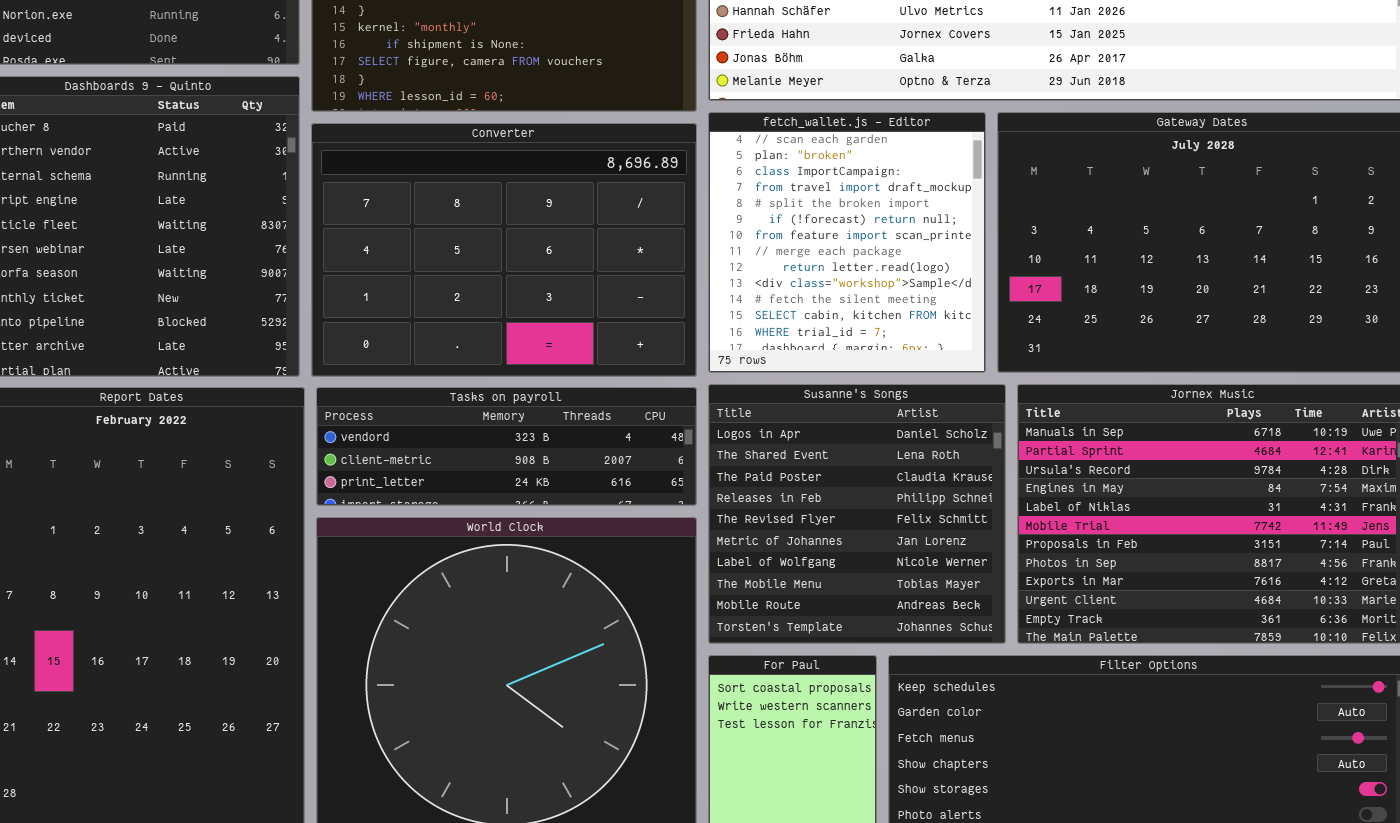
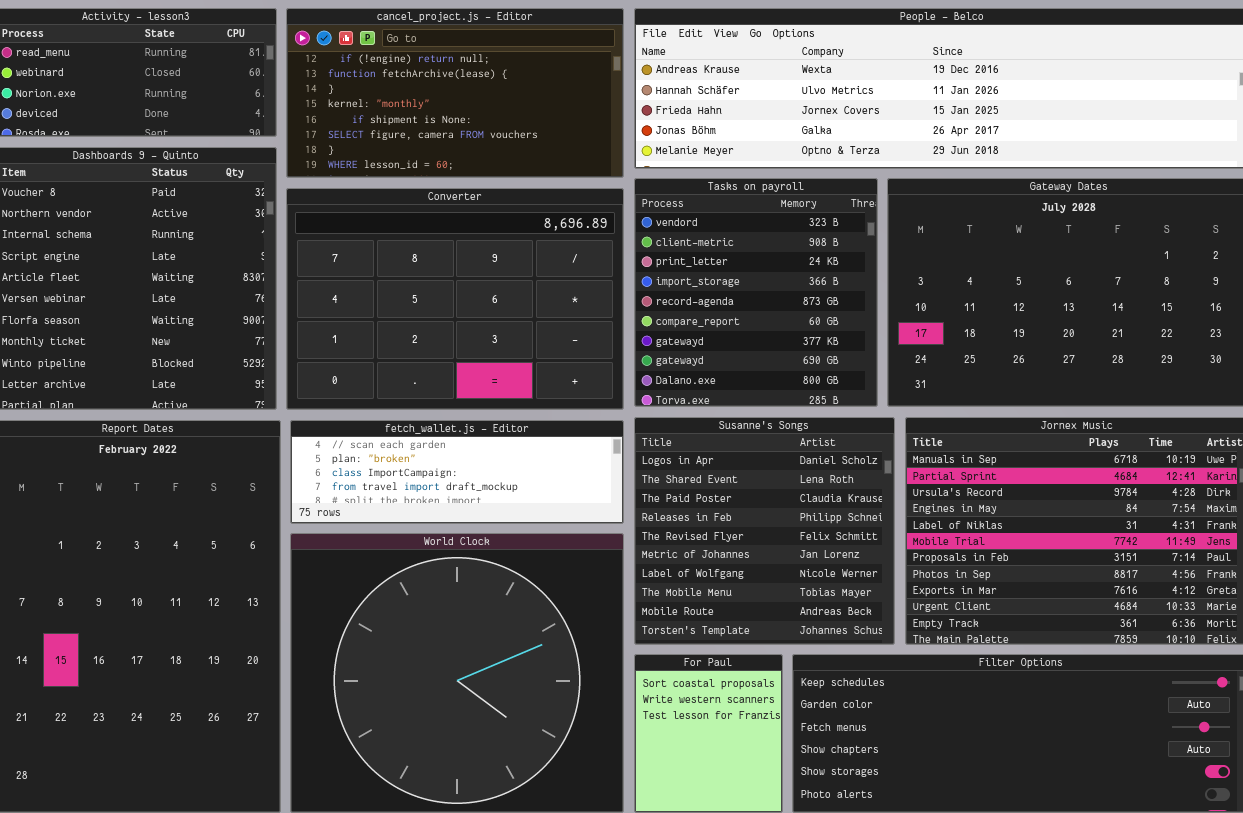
fetch_wallet.js - Editor: [708,112,986,373] -> [290,420,624,524], moved, resized
Tasks on payroll: [316,387,697,506] -> [634,178,878,407], moved, resized

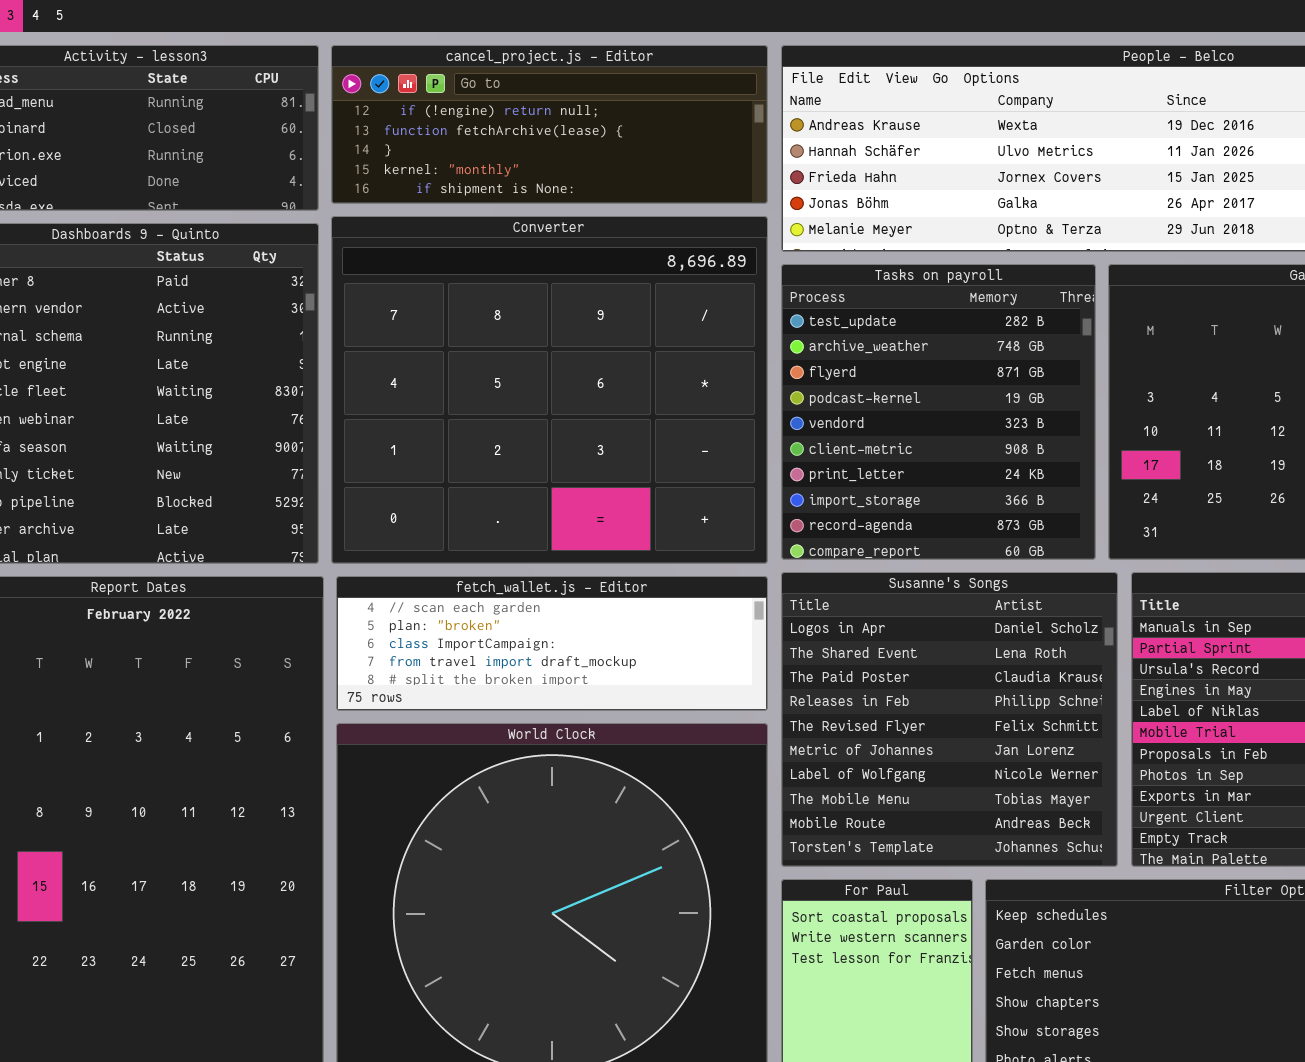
cancel_project.js - Editor: [286,8,624,178] -> [331,45,768,204], resized
Tasks on payroll: [634,178,878,407] -> [781,264,1096,560], scrolled up 4 rows
Converter: [286,188,624,410] -> [331,216,768,564], resized

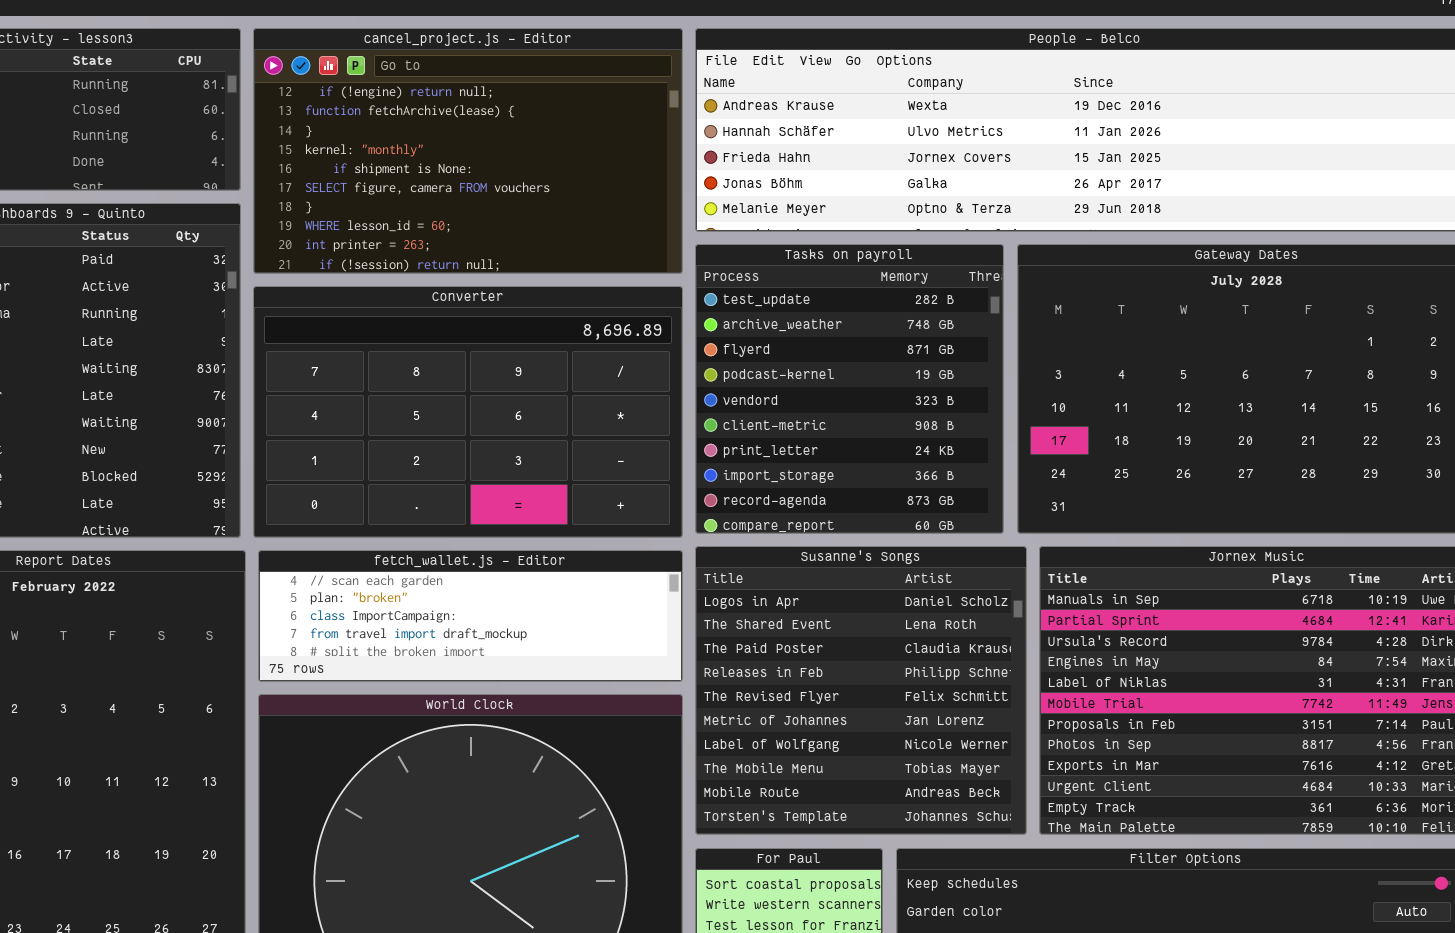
cancel_project.js - Editor: [331,45,768,204] -> [253,28,683,274], resized
Converter: [331,216,768,564] -> [253,286,683,538], resized

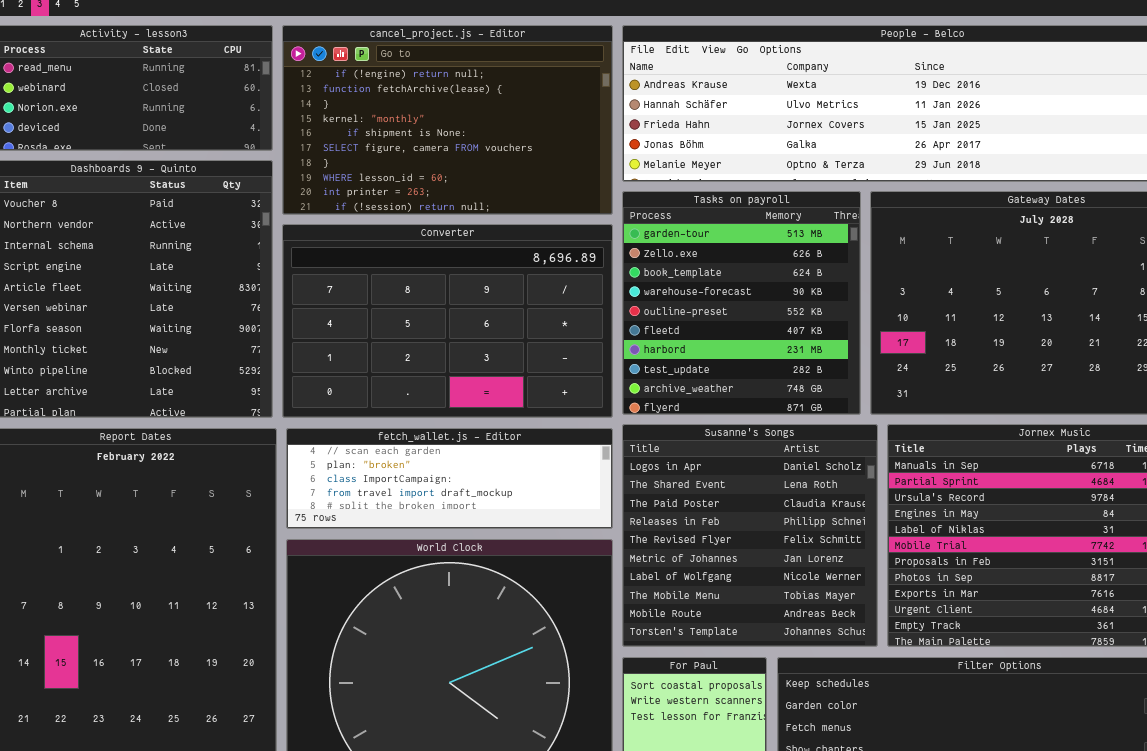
Tasks on payroll: [695,244,1004,534] -> [622,191,861,415], scrolled up 7 rows

